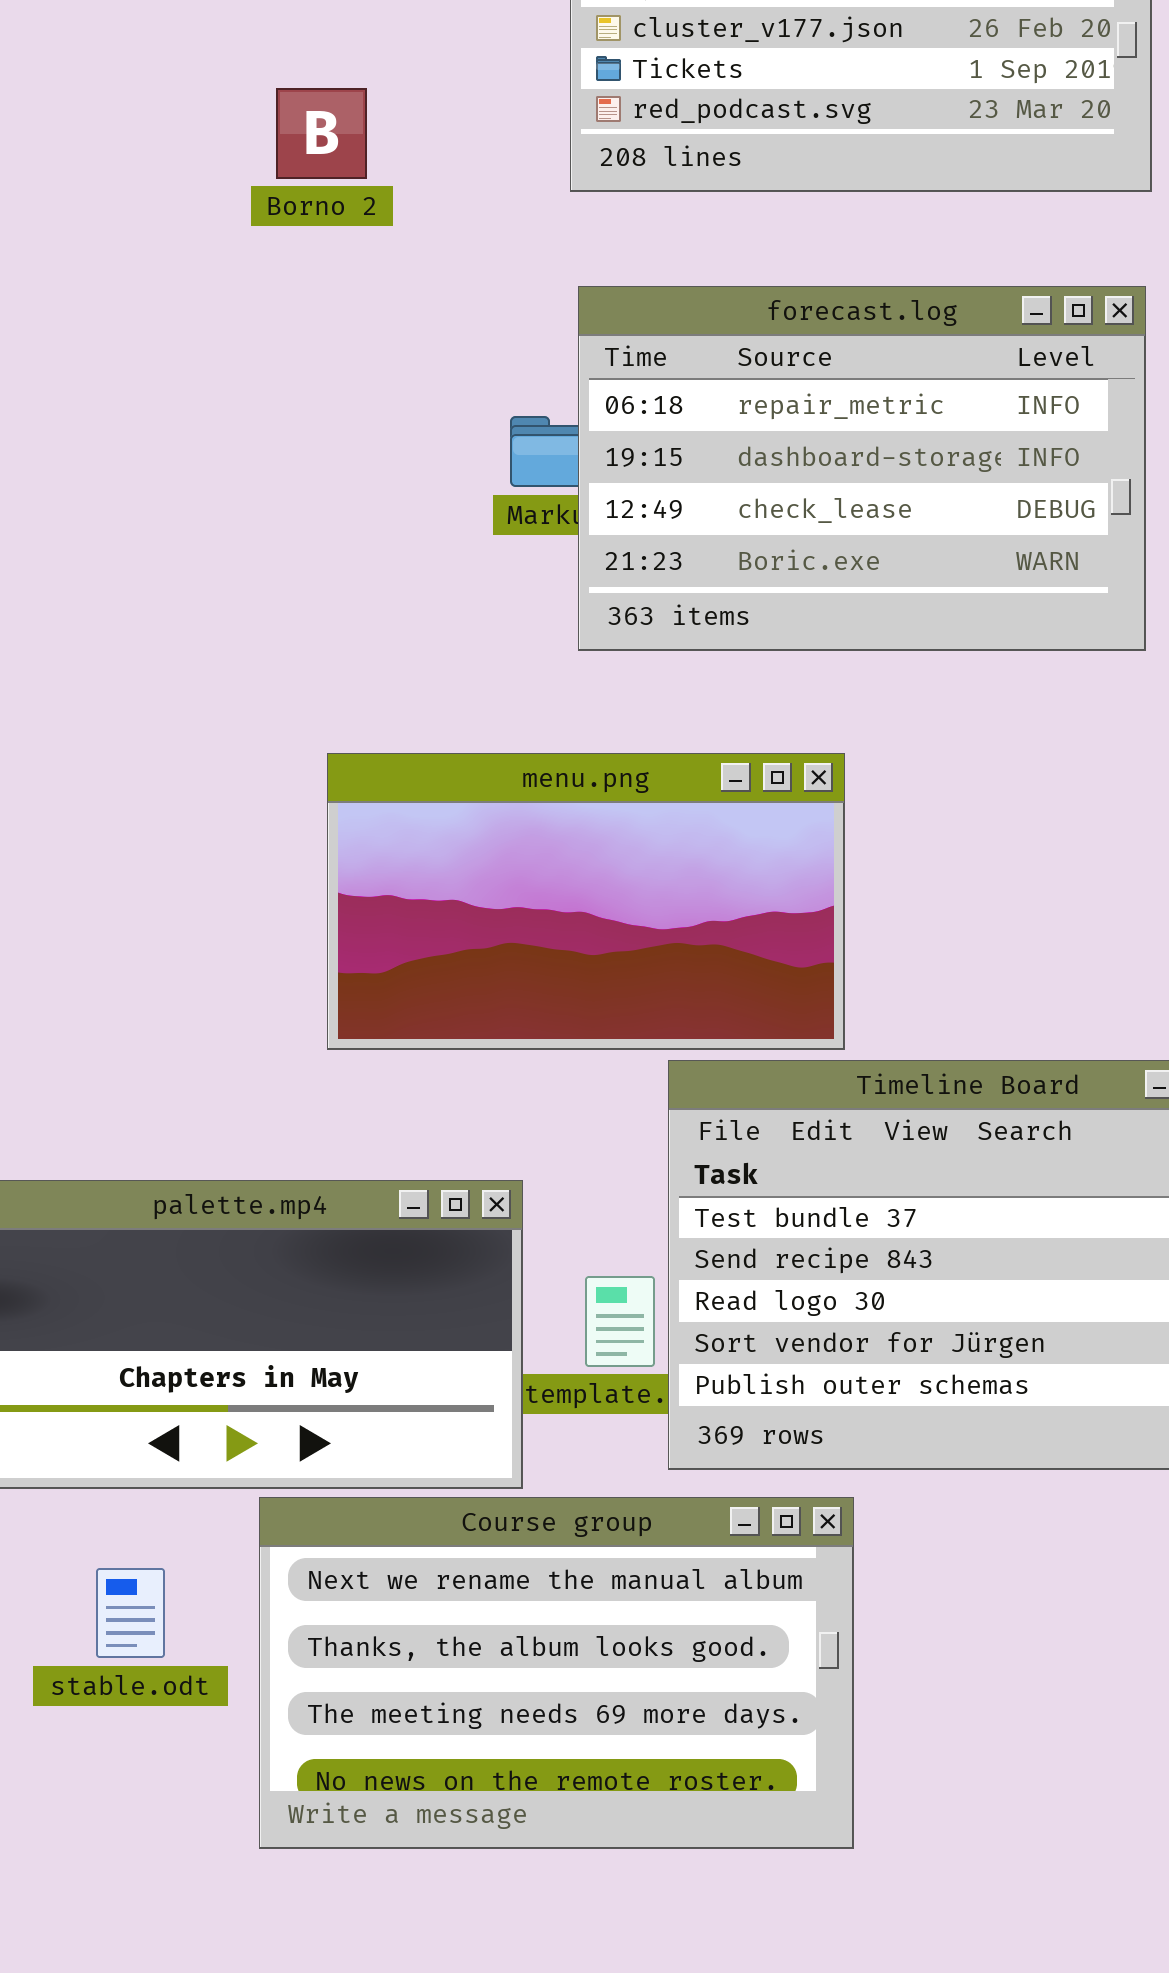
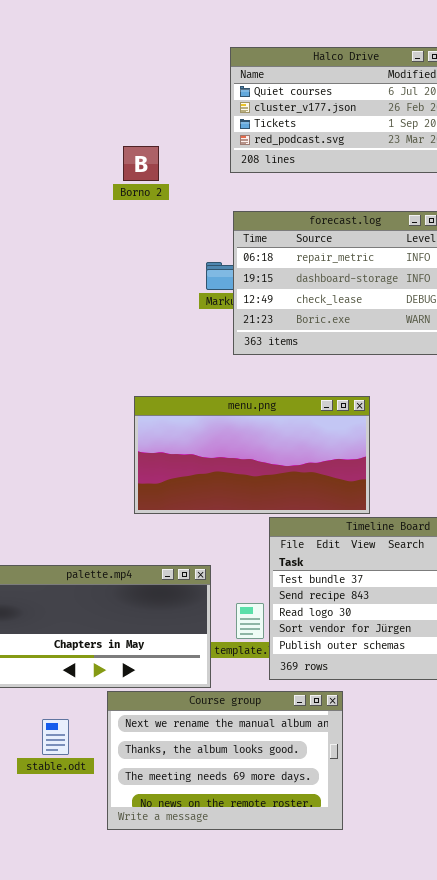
Borno 2: [276,88,367,179] -> [123,146,159,181], moved
menu.png: [327,753,845,1050] -> [134,396,370,514], resized

